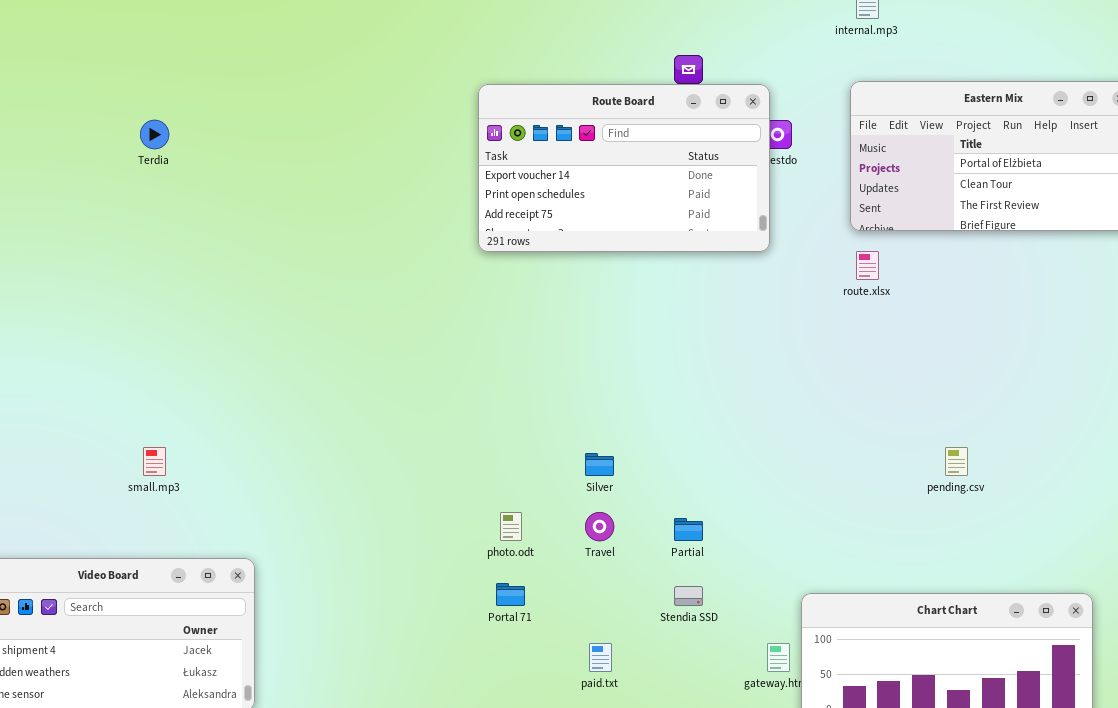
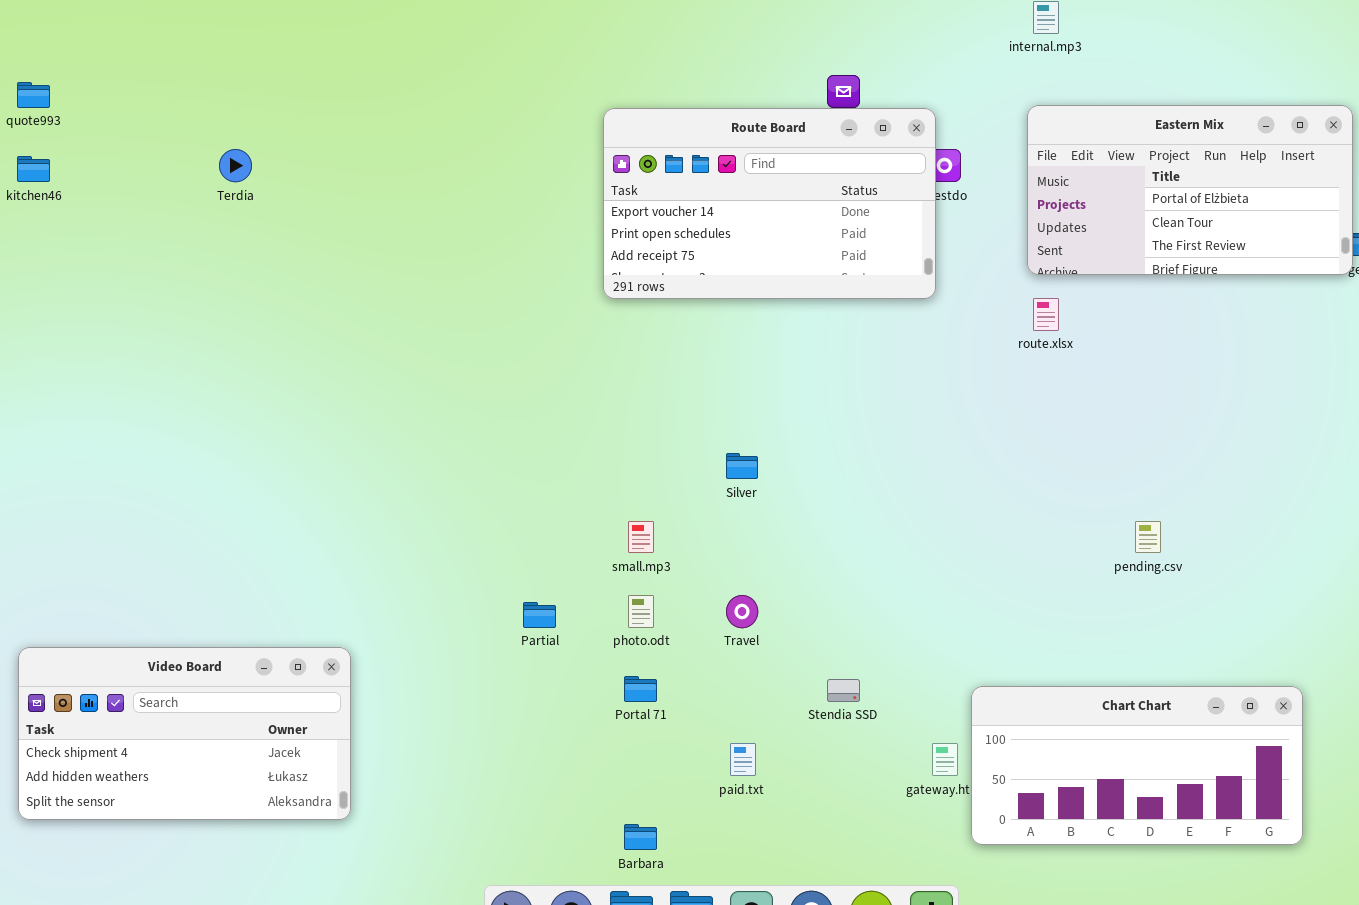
small.mp3: [143,447,166,476] -> [628,521,654,553], moved
Silver: [585,453,614,476] -> [726,453,758,479], moved
Partial: [674,518,703,541] -> [523,602,556,628], moved

